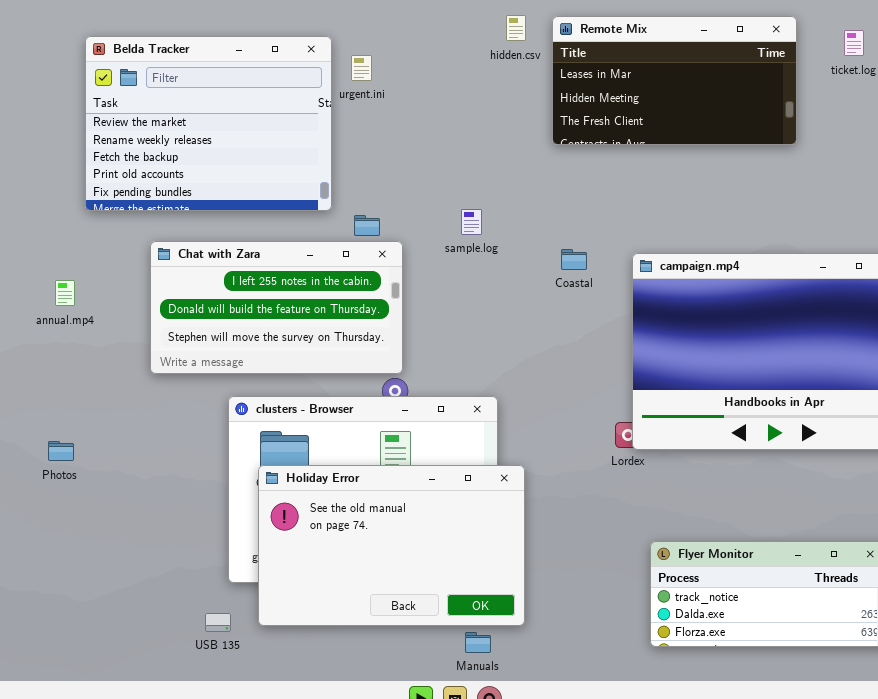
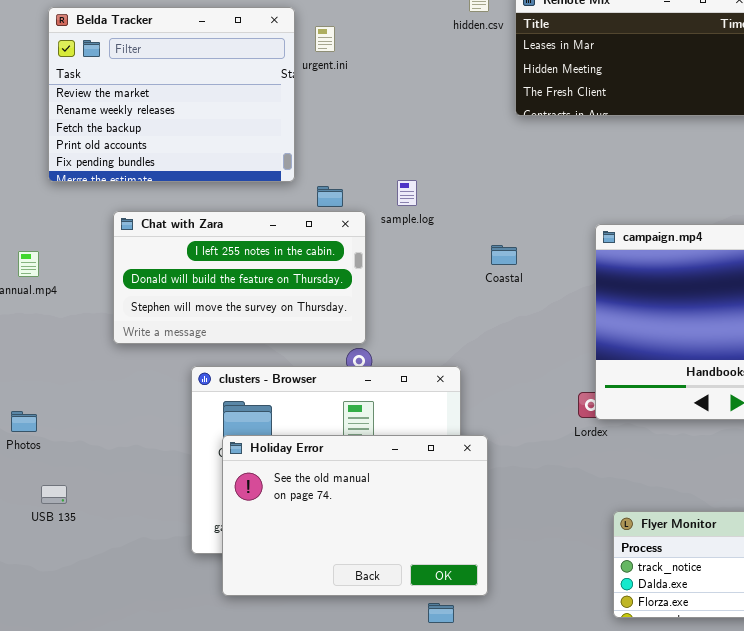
sample.log: [461,209,482,235] -> [397,180,417,206], moved
Coastal: [561,249,587,270] -> [491,245,517,265], moved
USB 135: [205,613,231,632] -> [41,485,67,504], moved

